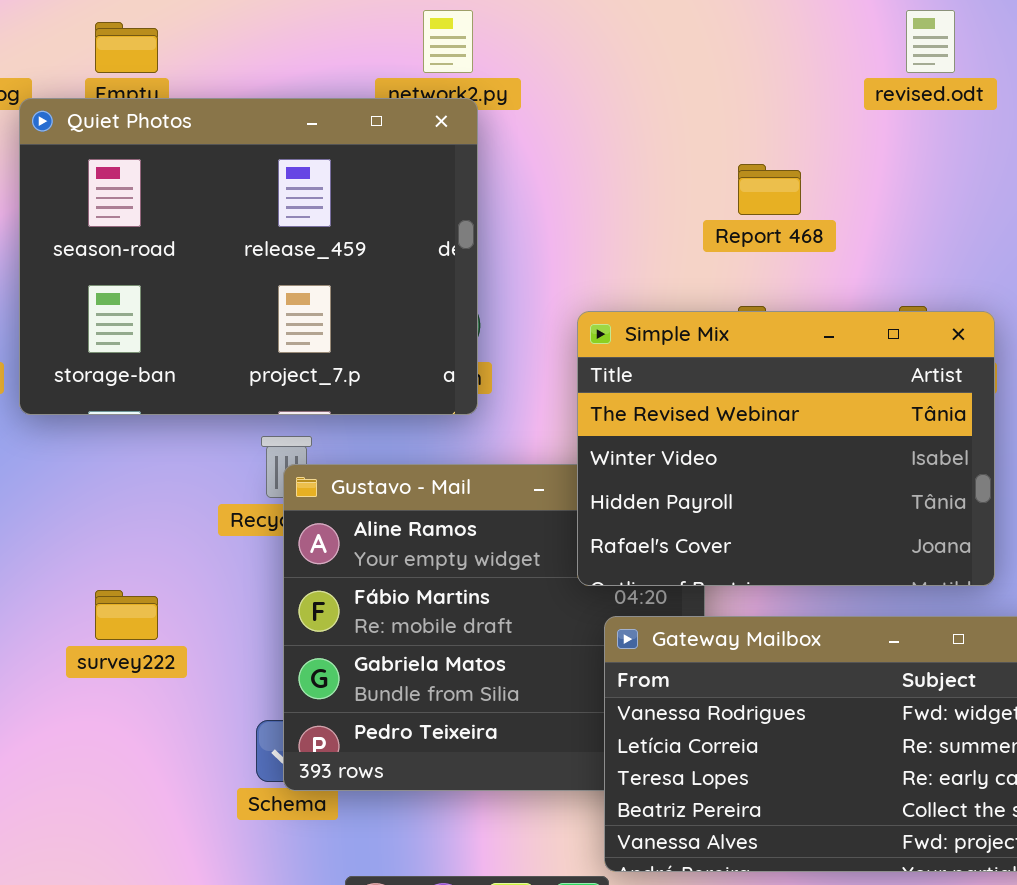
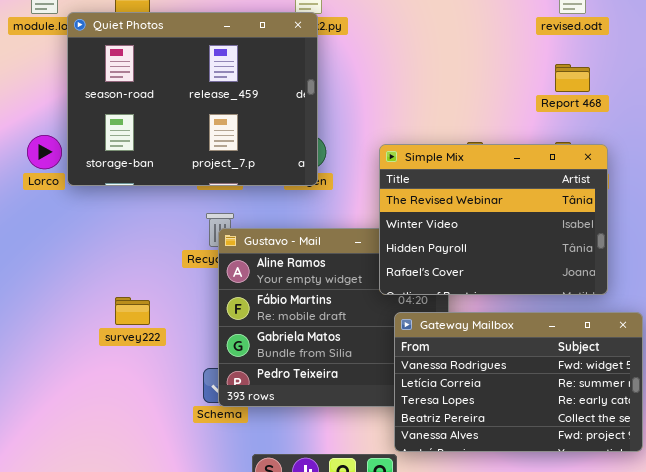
Quiet Photos: [19,98,478,415] -> [67,12,318,186], moved
Report 468: [738,164,801,215] -> [555,64,590,92], moved

